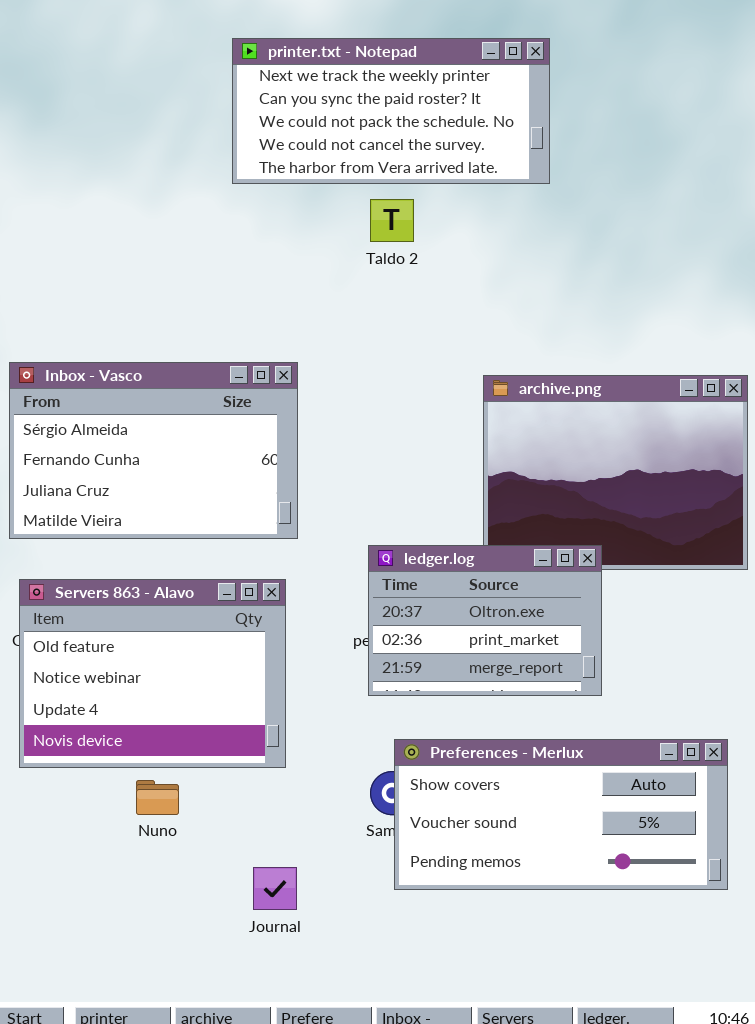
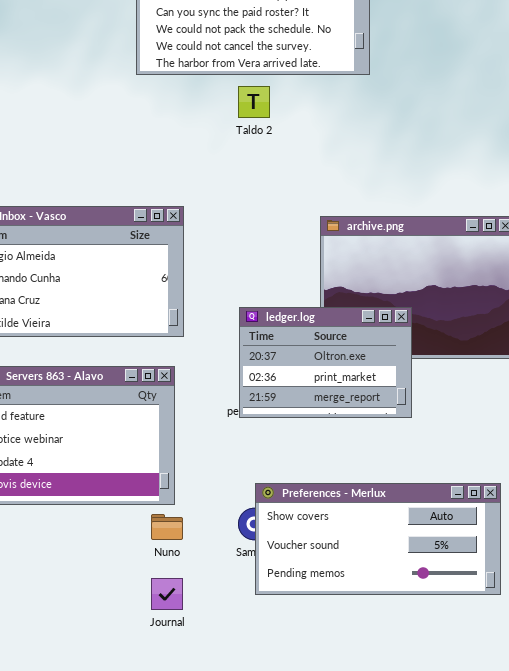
ledger.log: [368,545,602,696] -> [239,307,412,418], moved
Nuno: [136,780,179,815] -> [151,514,183,540], moved

